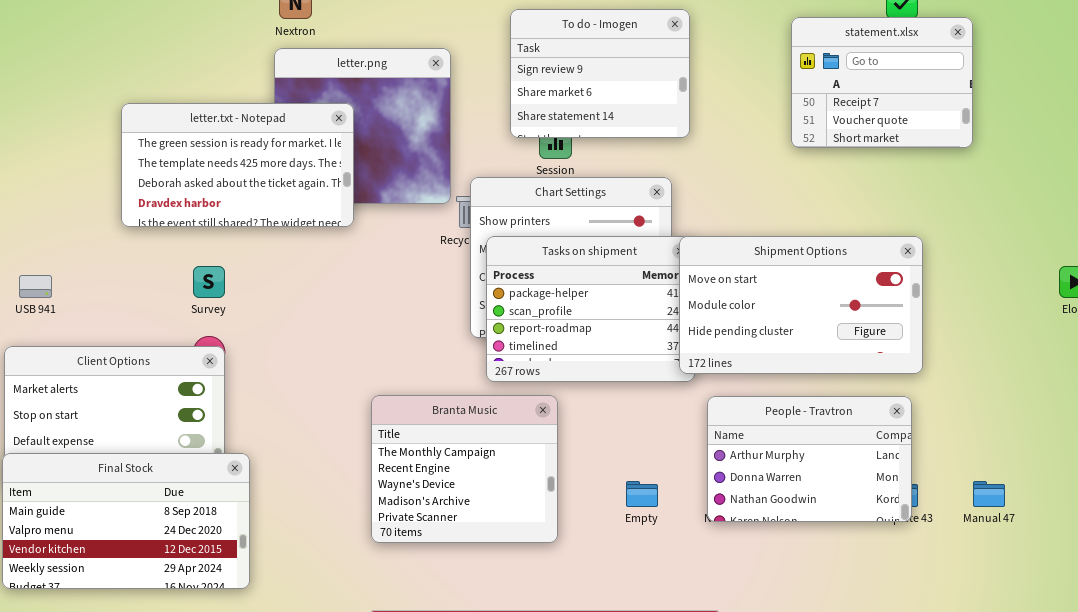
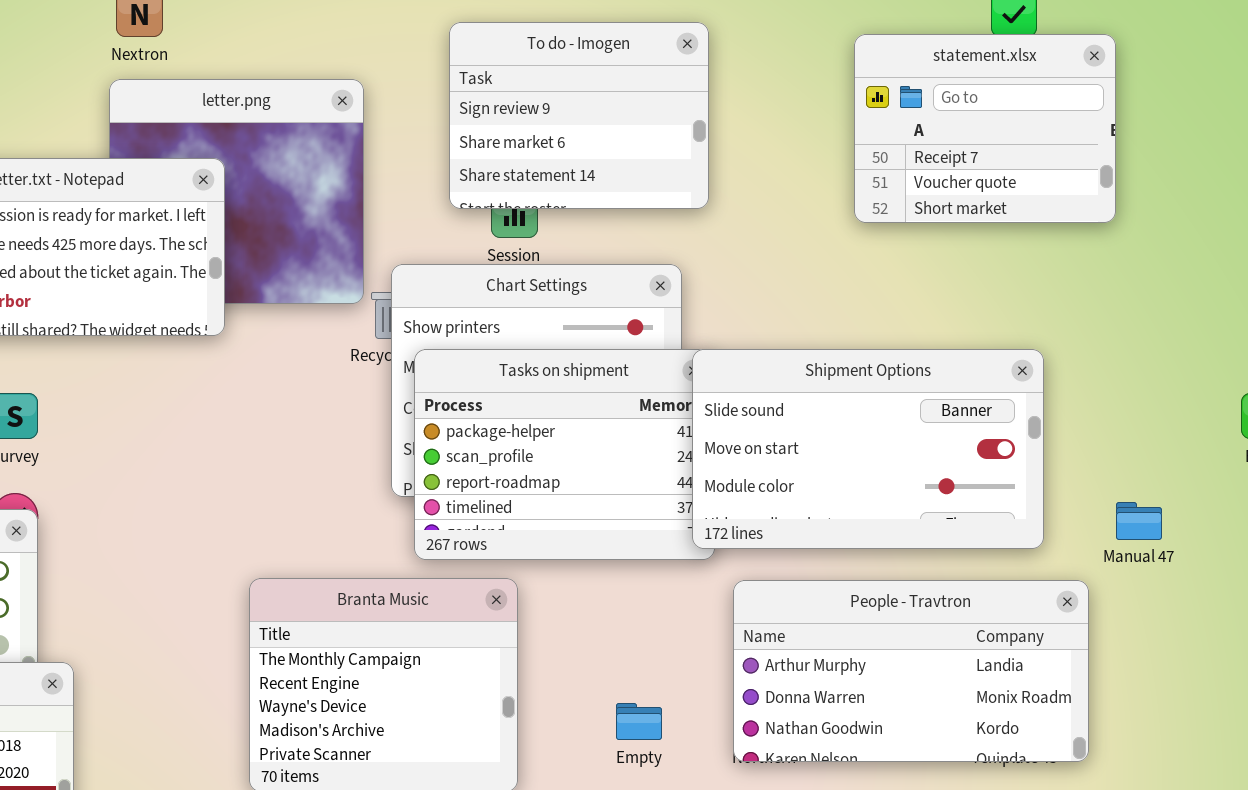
Shipment Options: [679,236,923,374] -> [692,349,1044,549], scrolled up 1 row
People - Travtron: [707,396,912,522] -> [733,580,1089,762], resized
Manual 47: [973,481,1005,507] -> [1116,502,1162,540], moved

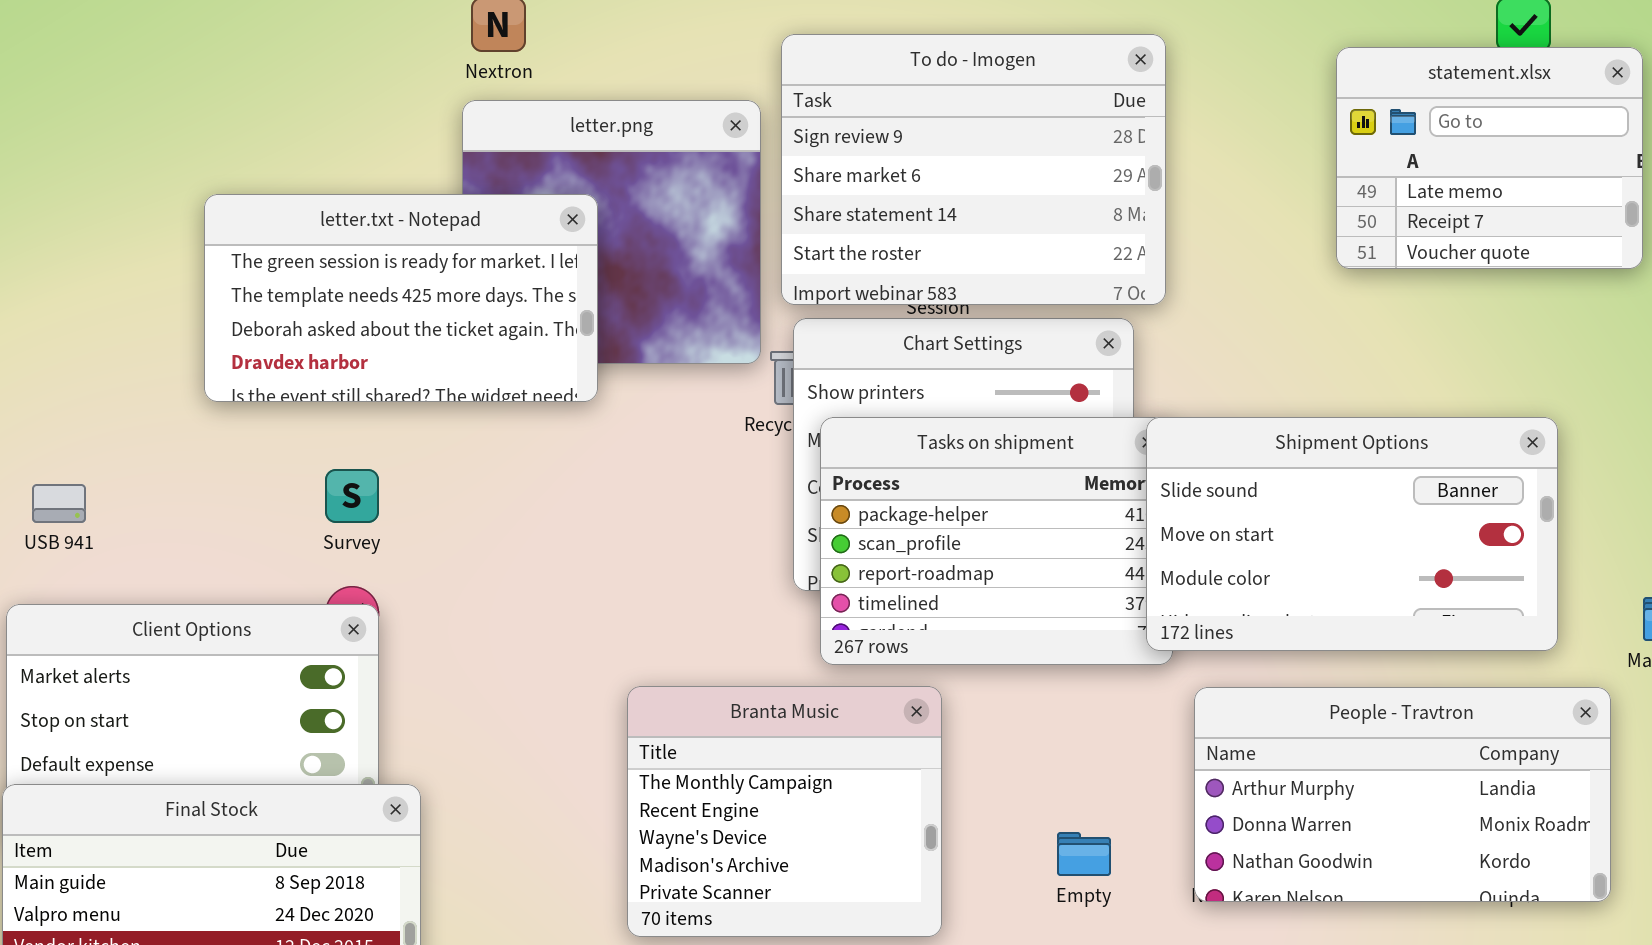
To do - Imogen: [449,22,709,209] -> [781,34,1166,305], resized
statement.xlsx: [854,34,1116,223] -> [1336,47,1643,269], scrolled up 1 row

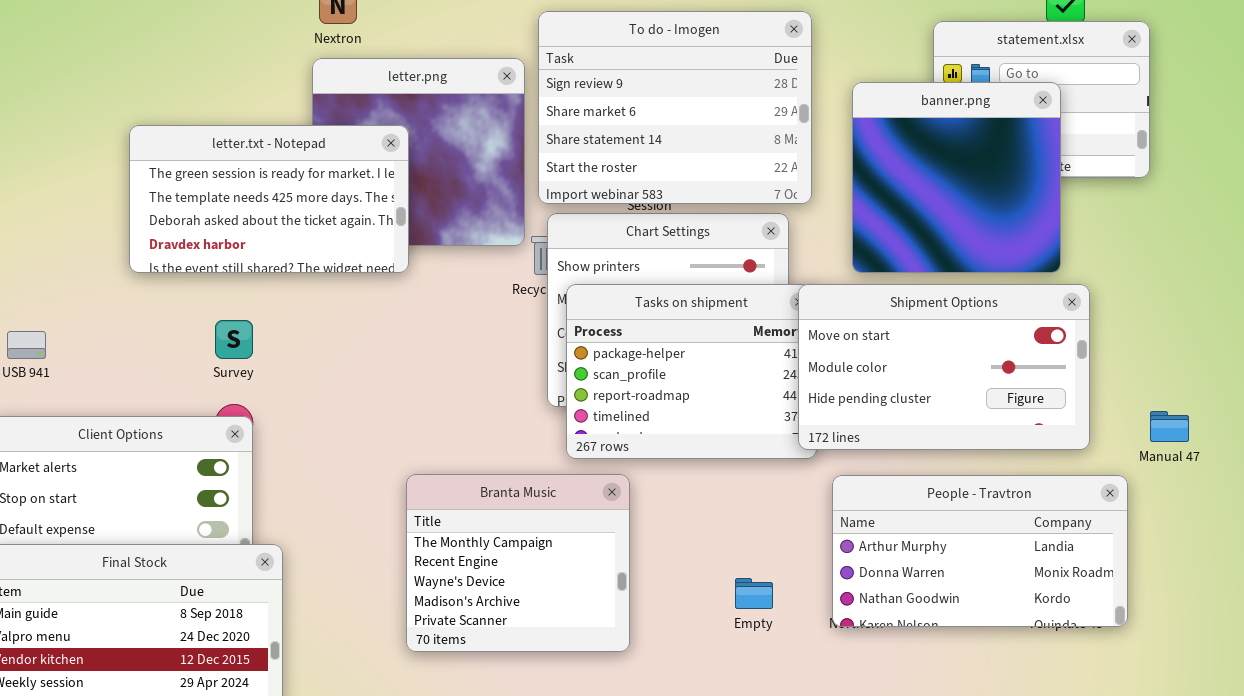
banner.png: none -> [852,82,1061,273], opened
Shipment Options: [1146,417,1558,651] -> [798,284,1090,450], scrolled down 1 row
Branta Music: [627,686,942,937] -> [406,474,630,652], moved

